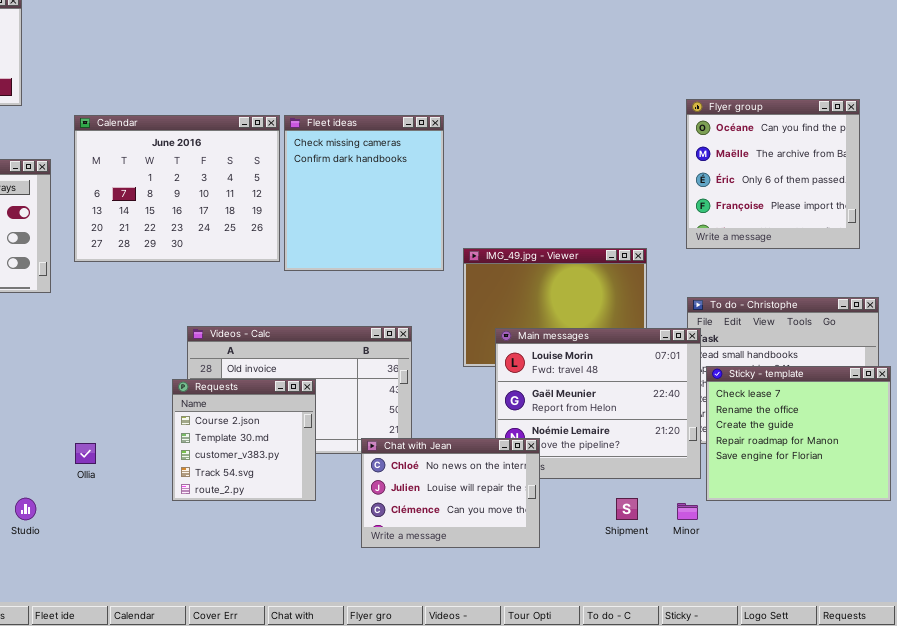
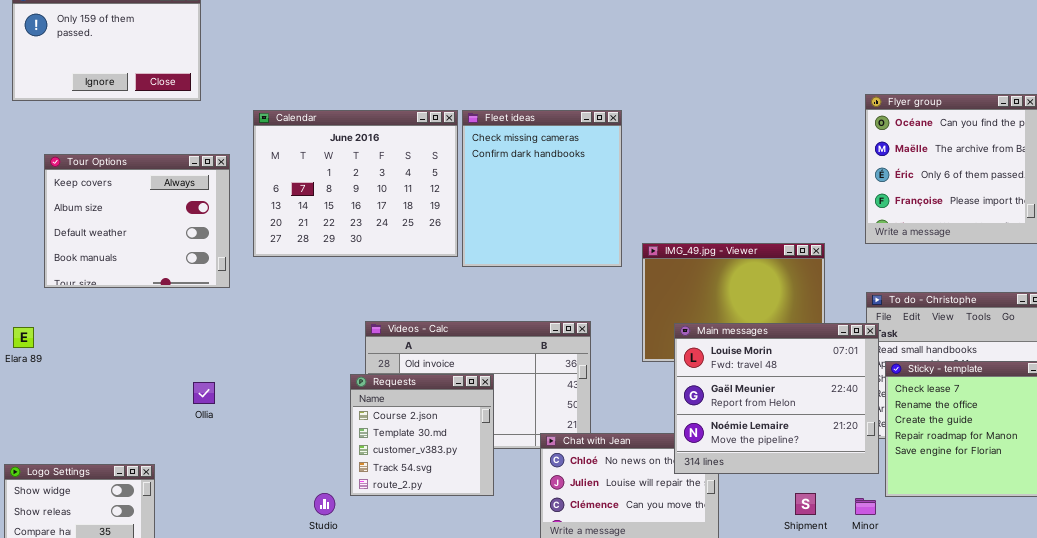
Main messages: [495,328,701,479] -> [674,323,879,474], raised
Ollia: [75,443,96,464] -> [193,382,215,404], moved
Studio: [15,498,36,520] -> [314,493,335,515], moved

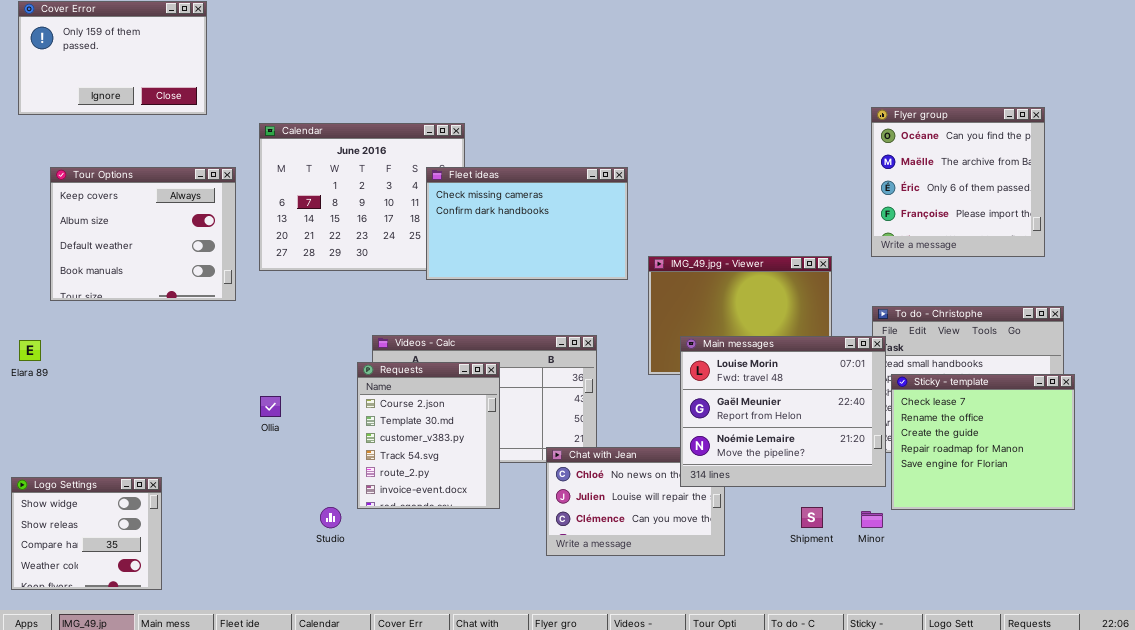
Fleet ideas: [462,110,622,267] -> [426,167,628,280], resized
Requests: [350,374,494,496] -> [357,362,500,509], resized
Ollia: [193,382,215,404] -> [260,396,281,417], moved

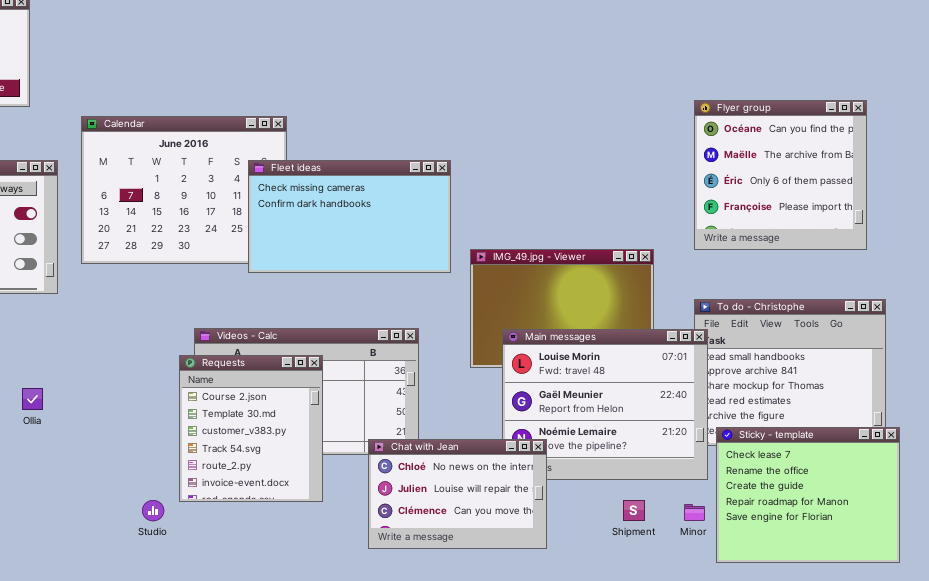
Sticky - template: [891,374,1075,510] -> [716,427,900,563], moved
Ollia: [260,396,281,417] -> [22,388,43,410], moved
Chat with Jean: [546,447,725,556] -> [368,439,547,549], raised

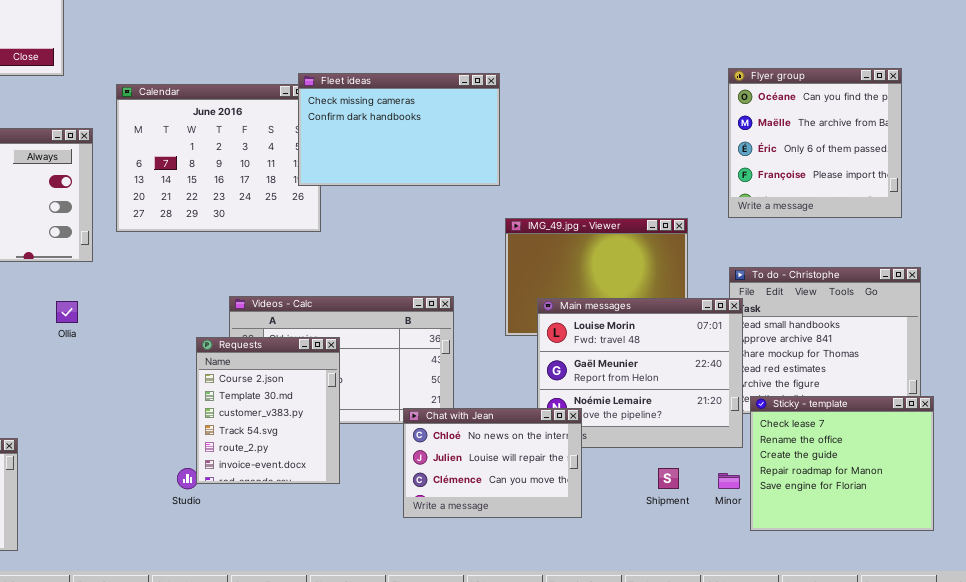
Fleet ideas: [248,160,451,273] -> [298,73,500,186], moved
Requests: [179,355,323,502] -> [196,337,340,484], moved
Ollia: [22,388,43,410] -> [56,301,78,323], moved

